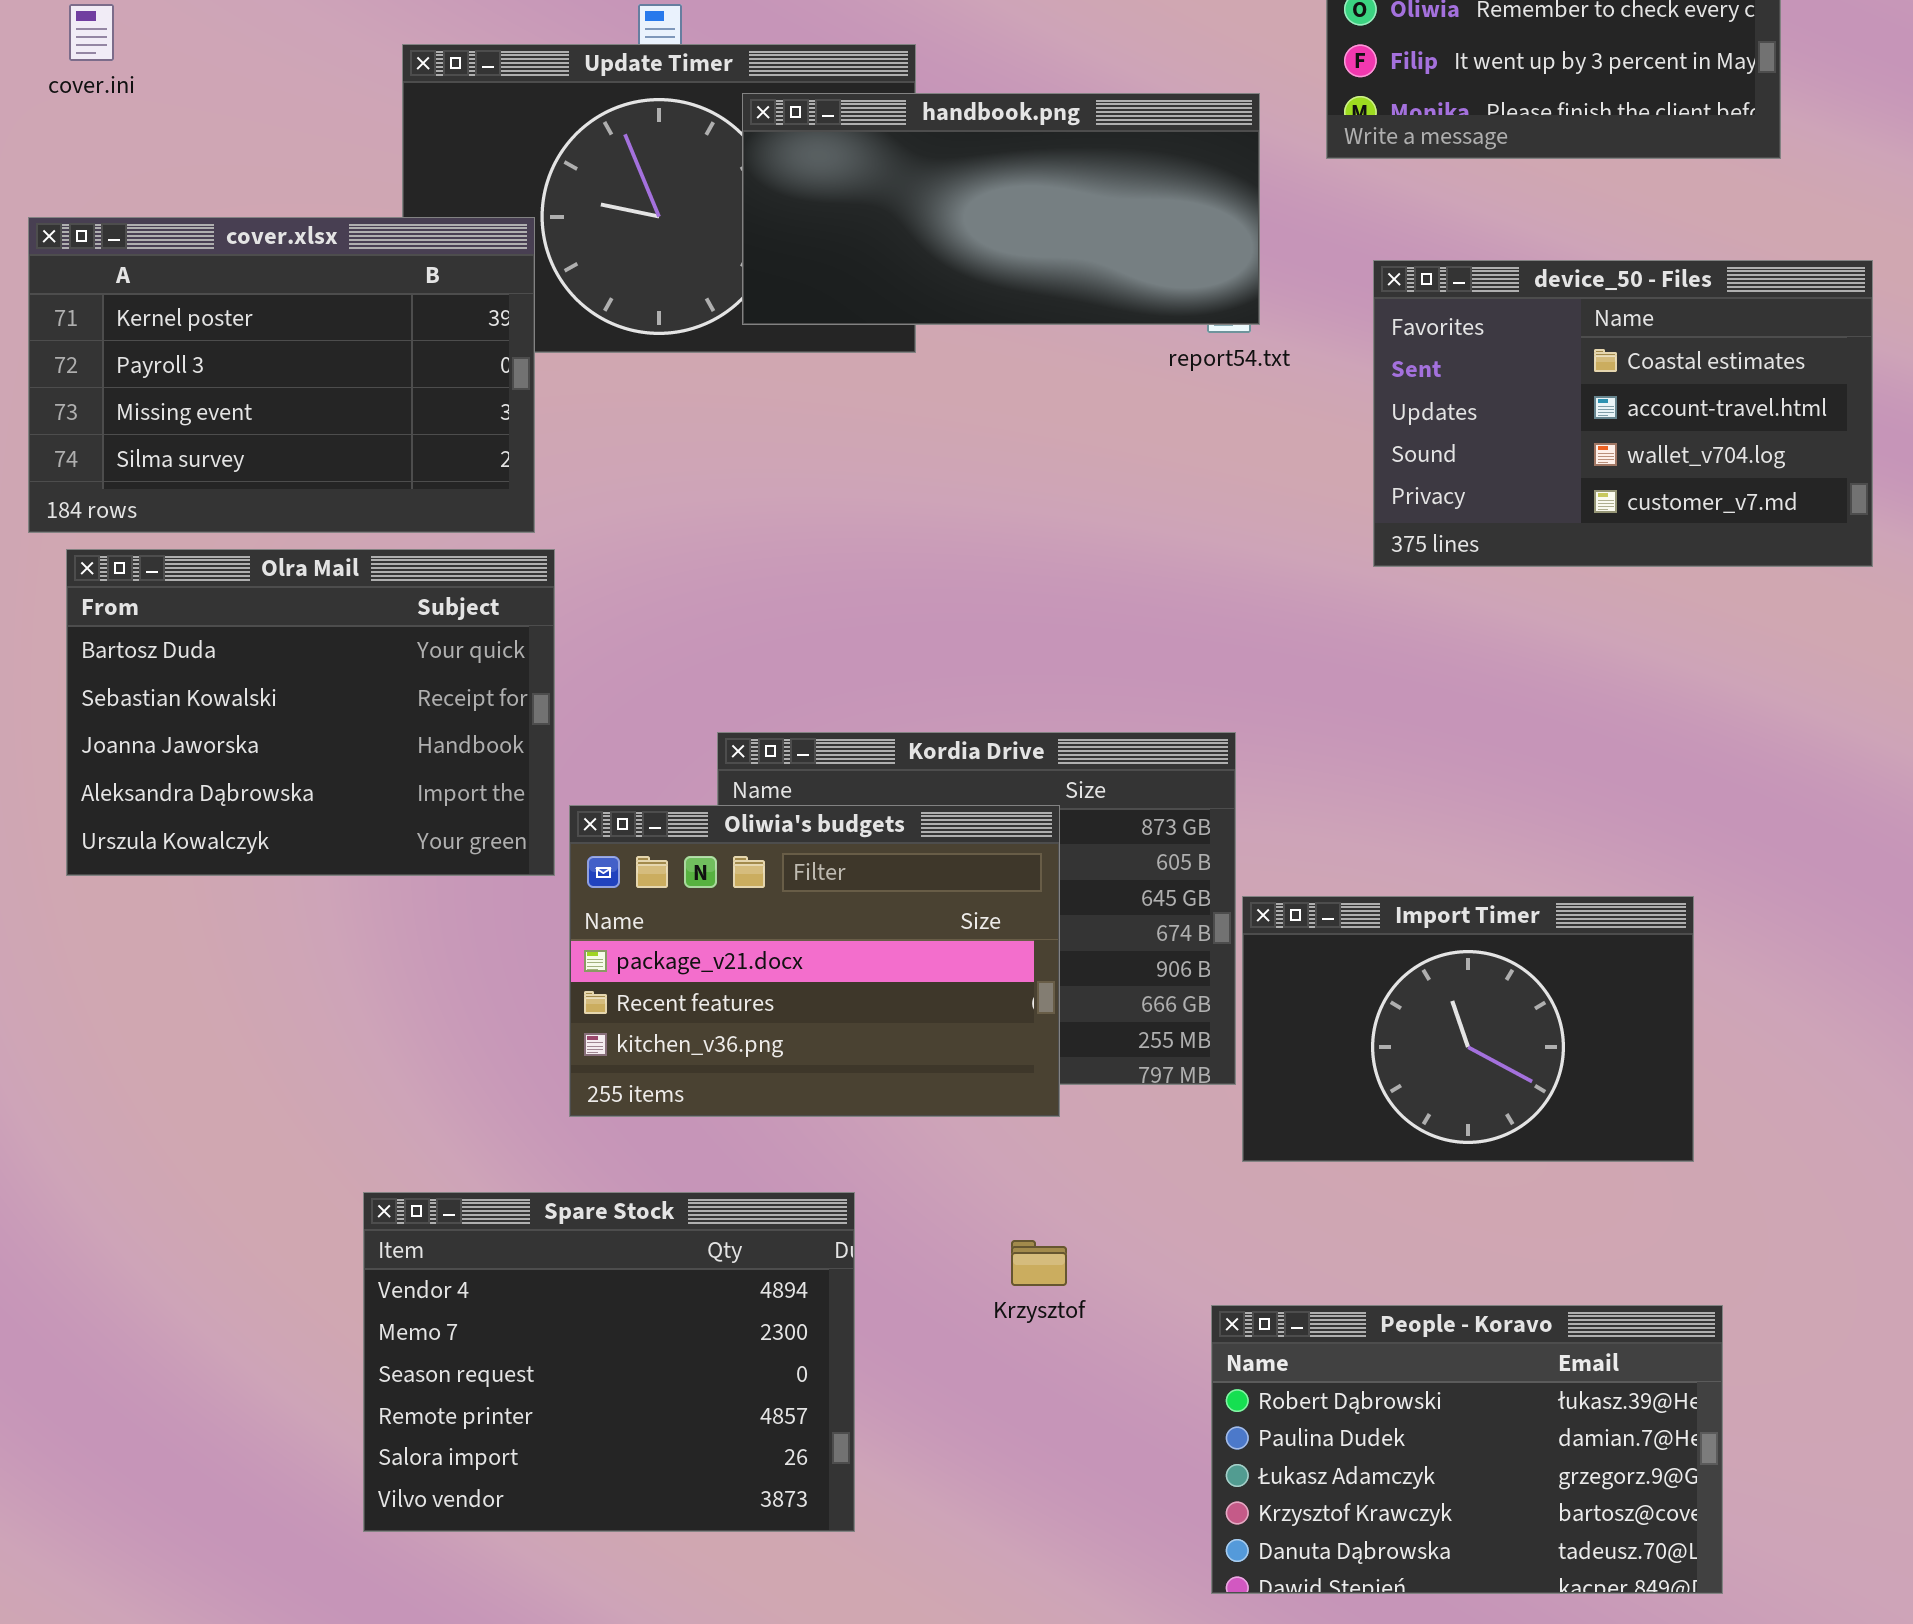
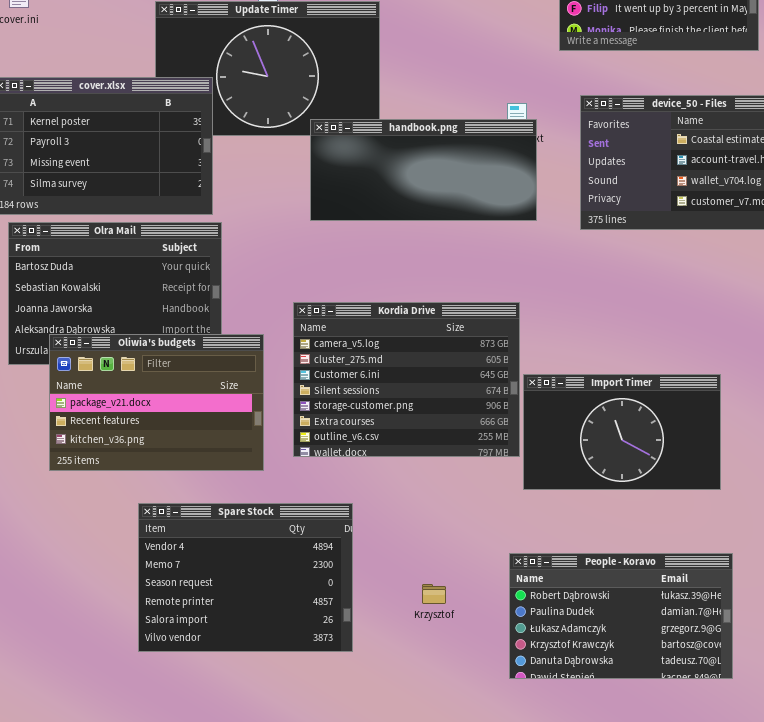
handbook.png: [742,93,1260,325] -> [310,119,537,221], moved
Oliwia's budgets: [569,805,1060,1117] -> [49,334,264,471], moved
Krzysztof: [1011,1240,1067,1286] -> [422,584,446,604], moved

